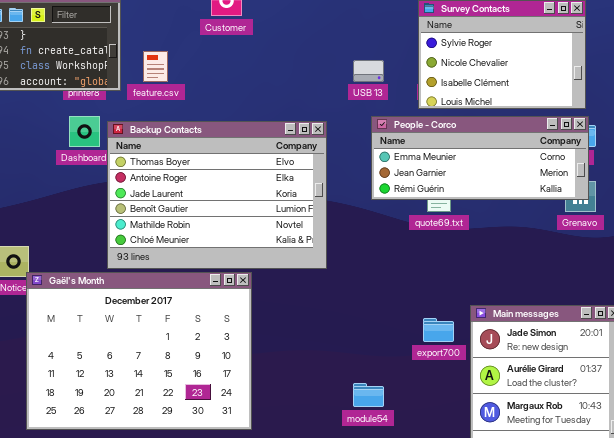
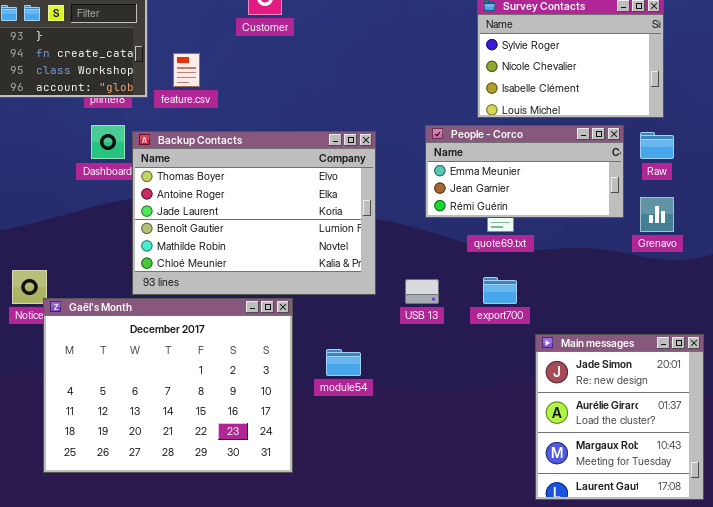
USB 13: [353,60,384,82] -> [405,279,439,304], moved
People - Corco: [371,116,589,200] -> [425,125,624,218], resized
export700: [423,318,454,342] -> [483,277,517,304], moved
module54: [353,383,384,407] -> [326,349,361,376], moved

